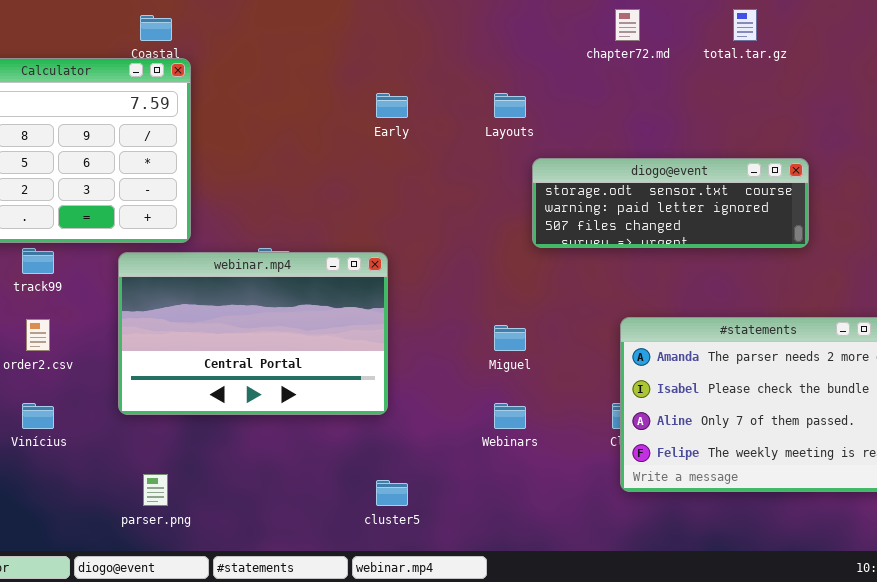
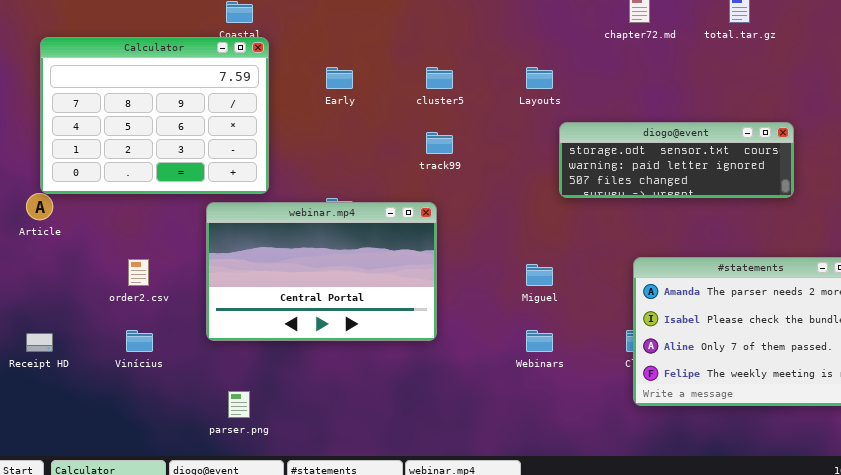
Early: [376,93,408,118] -> [326,67,353,89], moved
track99: [22,248,54,274] -> [426,132,453,154], moved
cluster5: [376,480,408,506] -> [426,67,453,89], moved

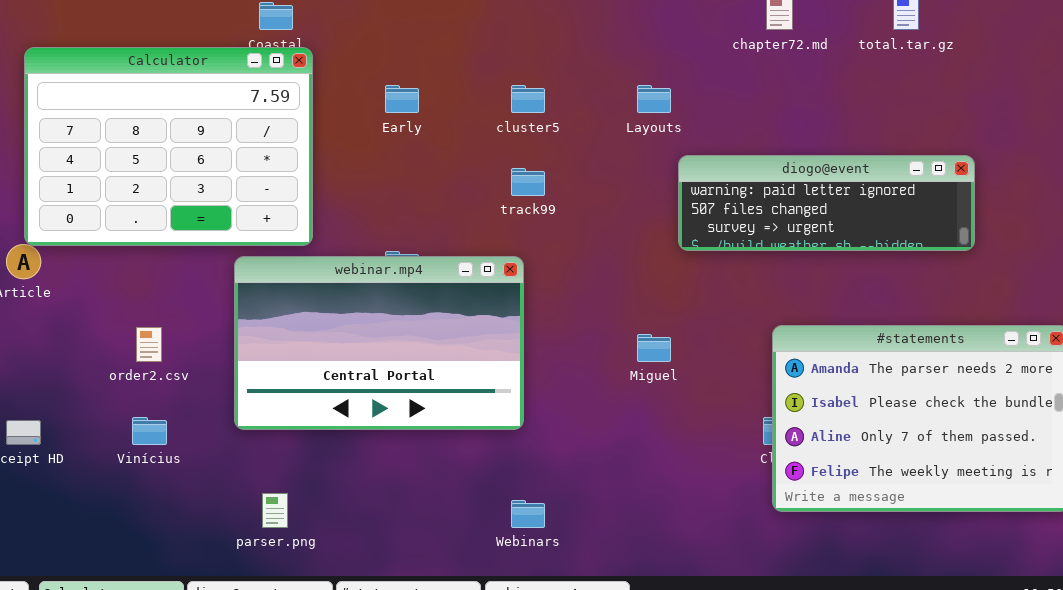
diogo@event: [559,122,794,198] -> [678,155,975,251], scrolled down 1 row
Webinars: [526,330,553,352] -> [511,500,545,528], moved

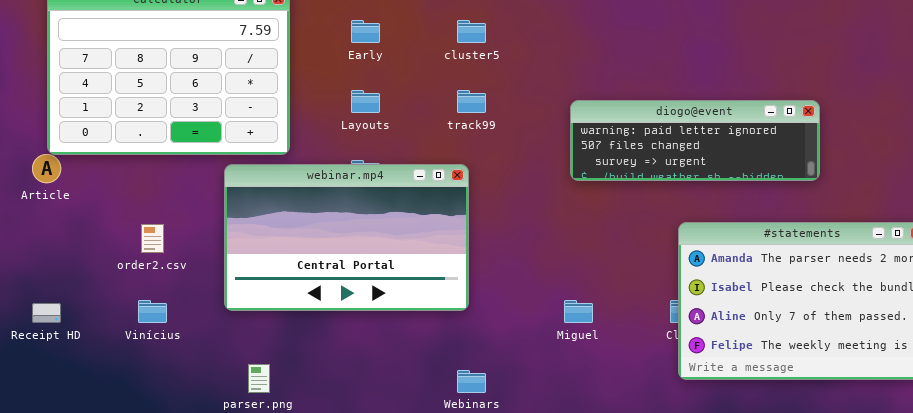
Layouts: [637,85,671,113] -> [351,90,380,113], moved
diogo@event: [678,155,975,251] -> [570,100,820,181], moved
Miguel: [637,334,671,362] -> [564,300,593,323], moved

